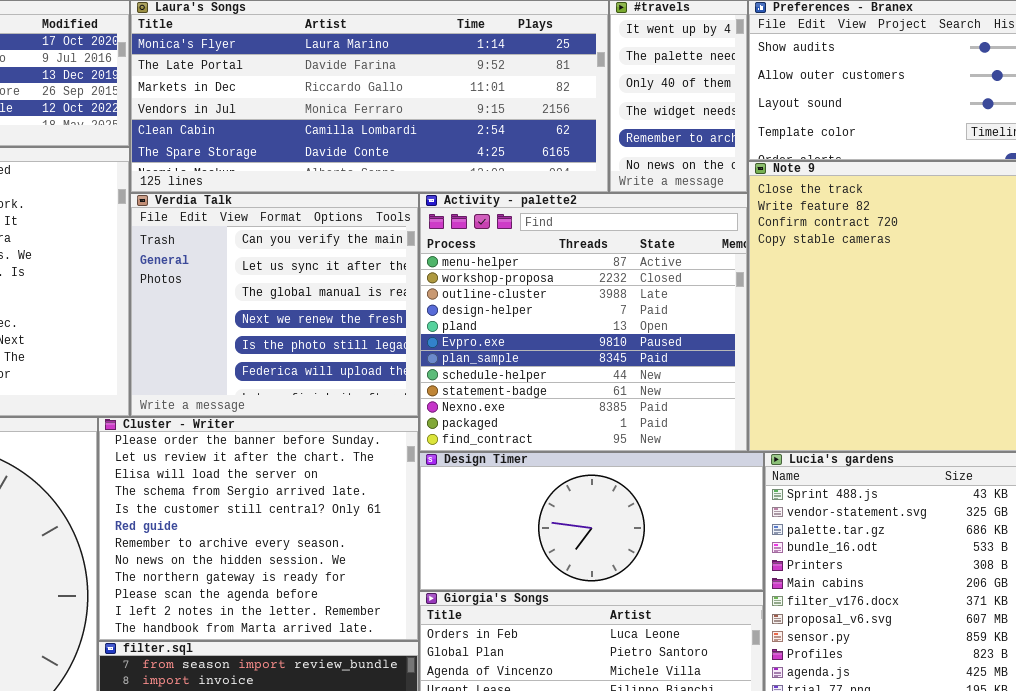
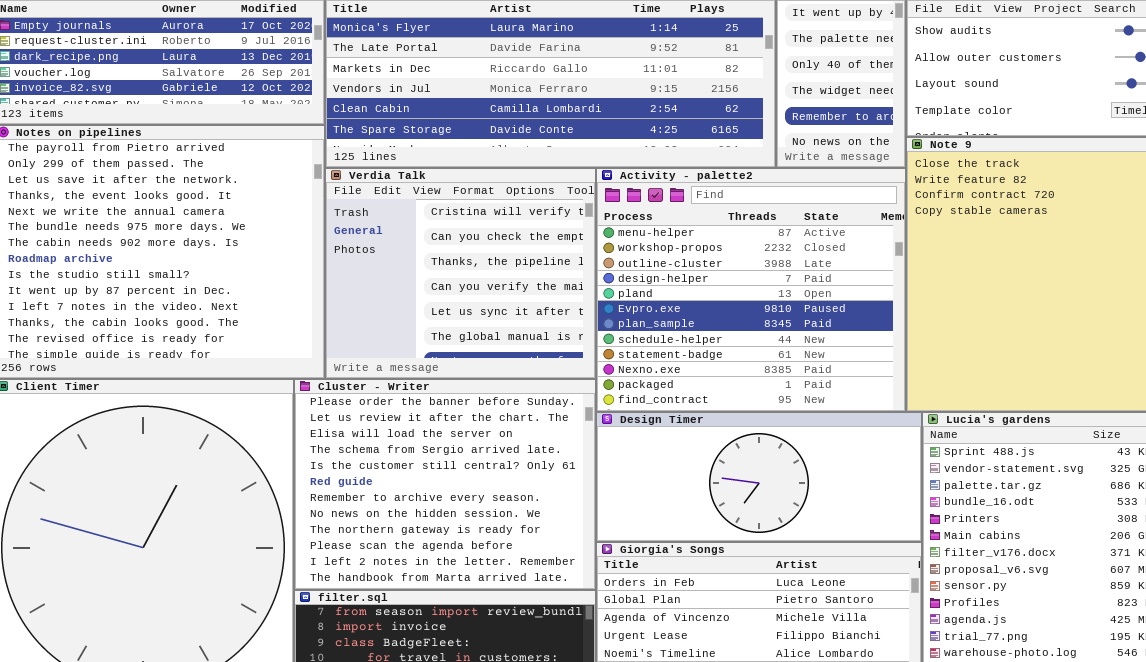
Verdia Talk: [130,193,419,417] -> [325,168,596,379], scrolled up 3 rows

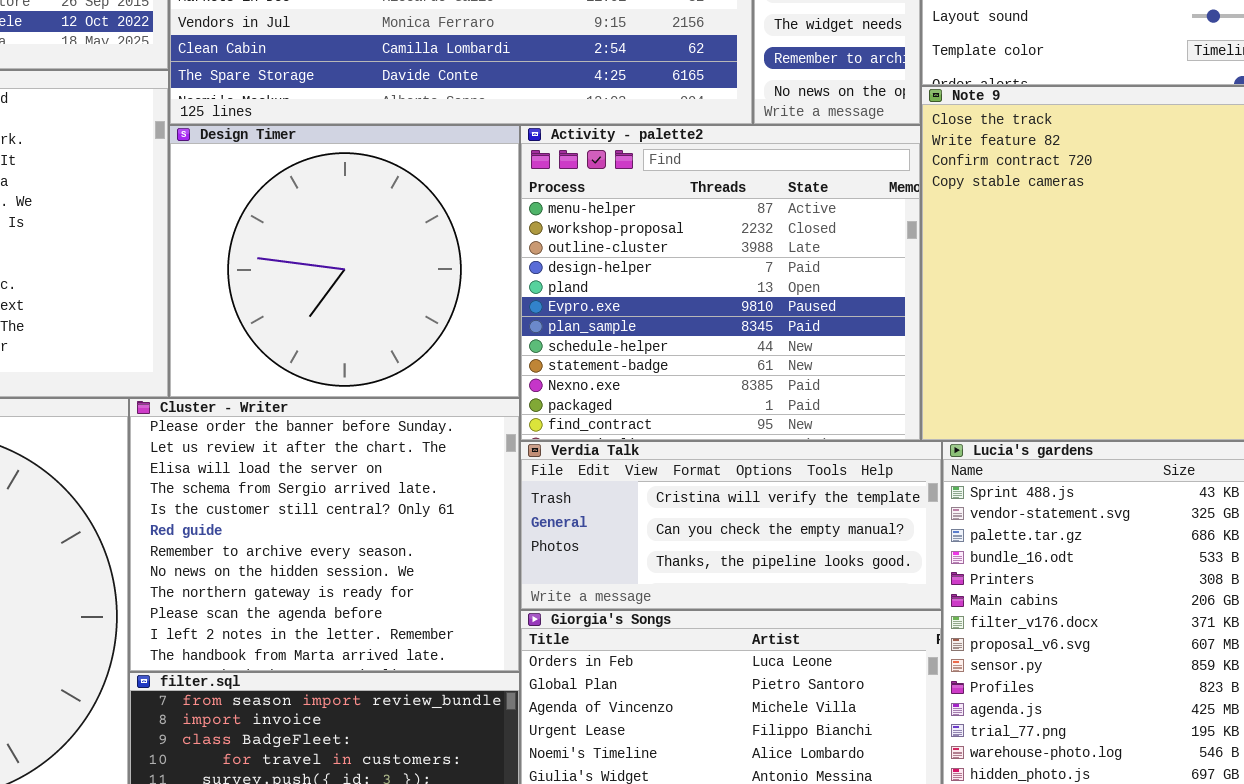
Verdia Talk: [325,168,596,379] -> [520,441,942,610], moved, resized
Design Timer: [596,412,922,542] -> [169,125,520,398], moved, resized

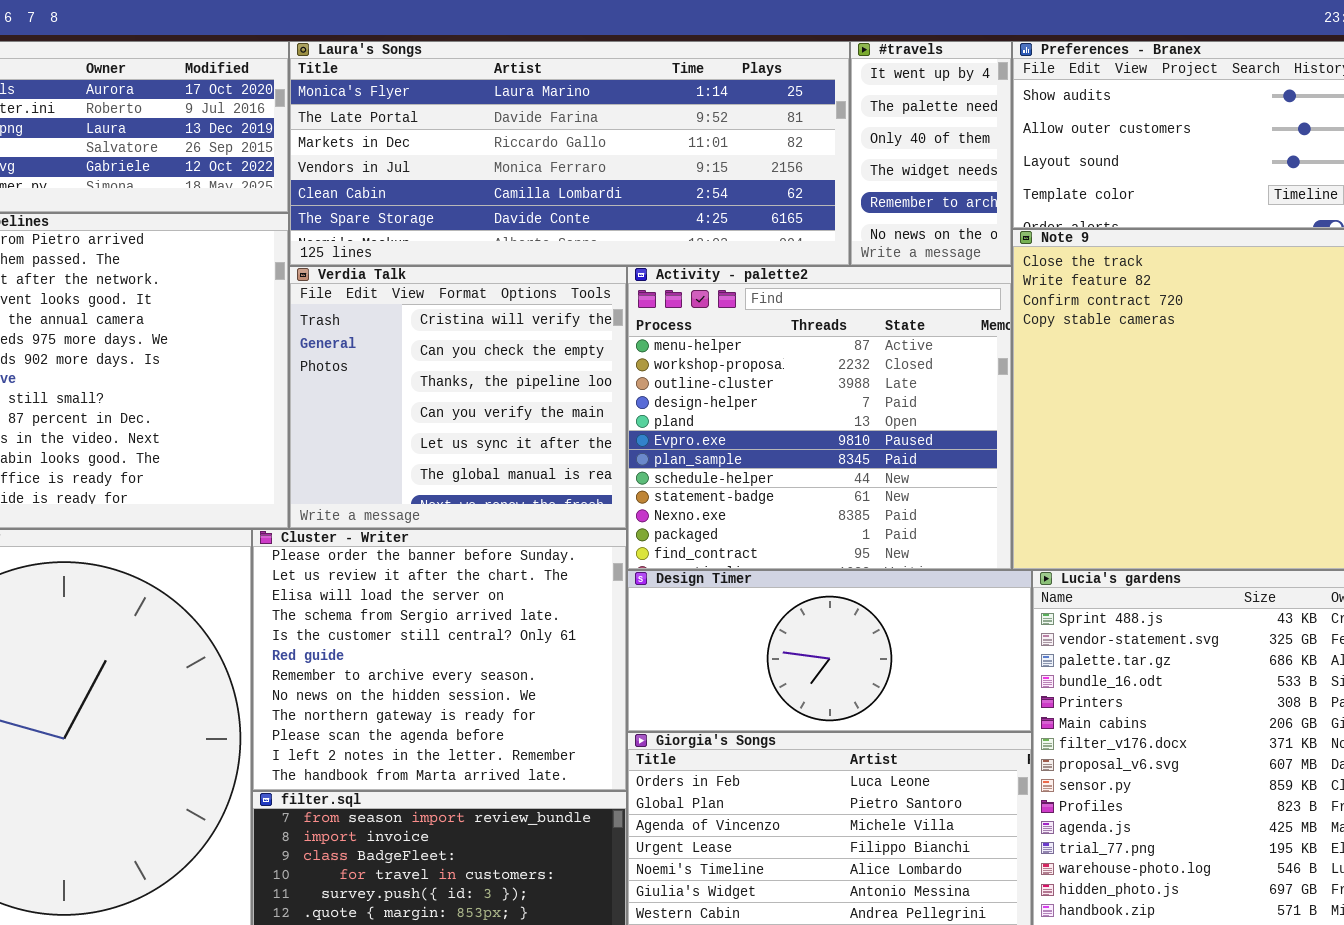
Design Timer: [169,125,520,398] -> [627,570,1032,732], moved, resized
Verdia Talk: [520,441,942,610] -> [289,266,627,529], moved, resized

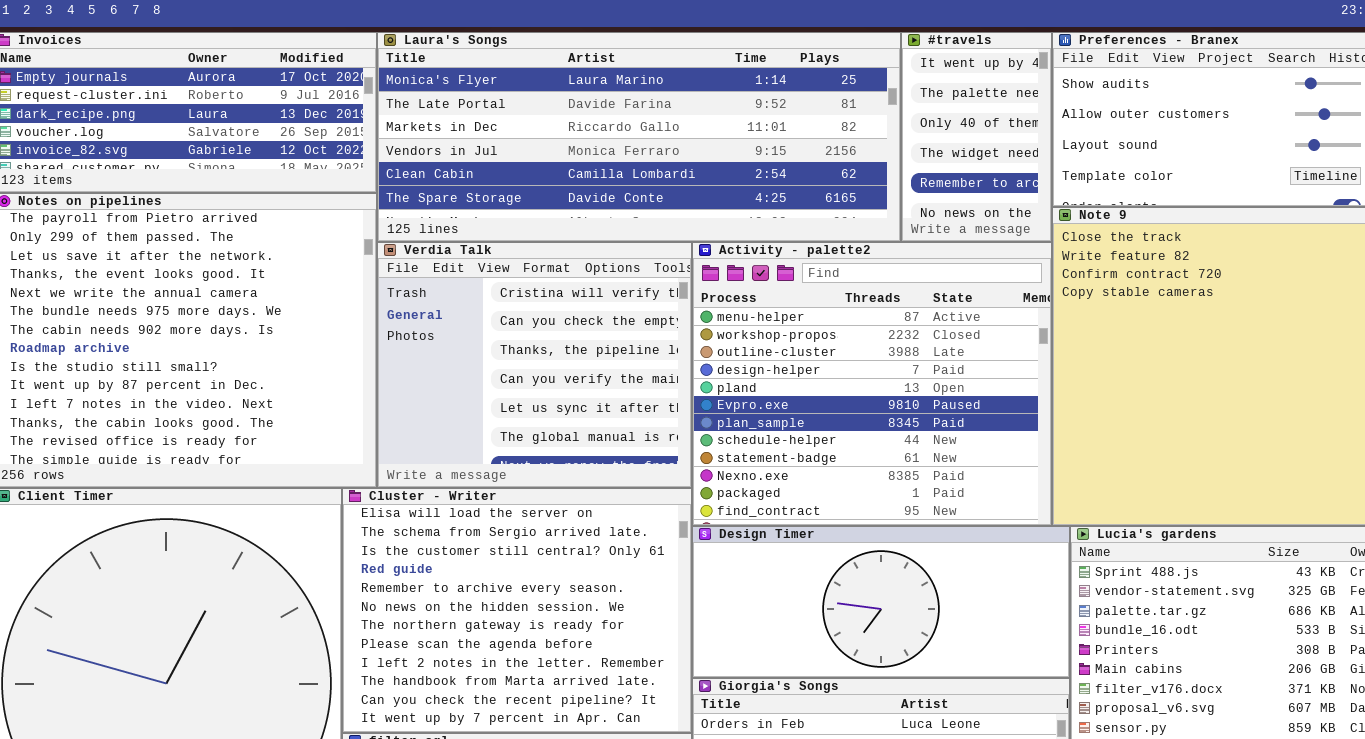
Cluster - Writer: [252,529,627,791] -> [342,488,692,733], scrolled down 2 rows

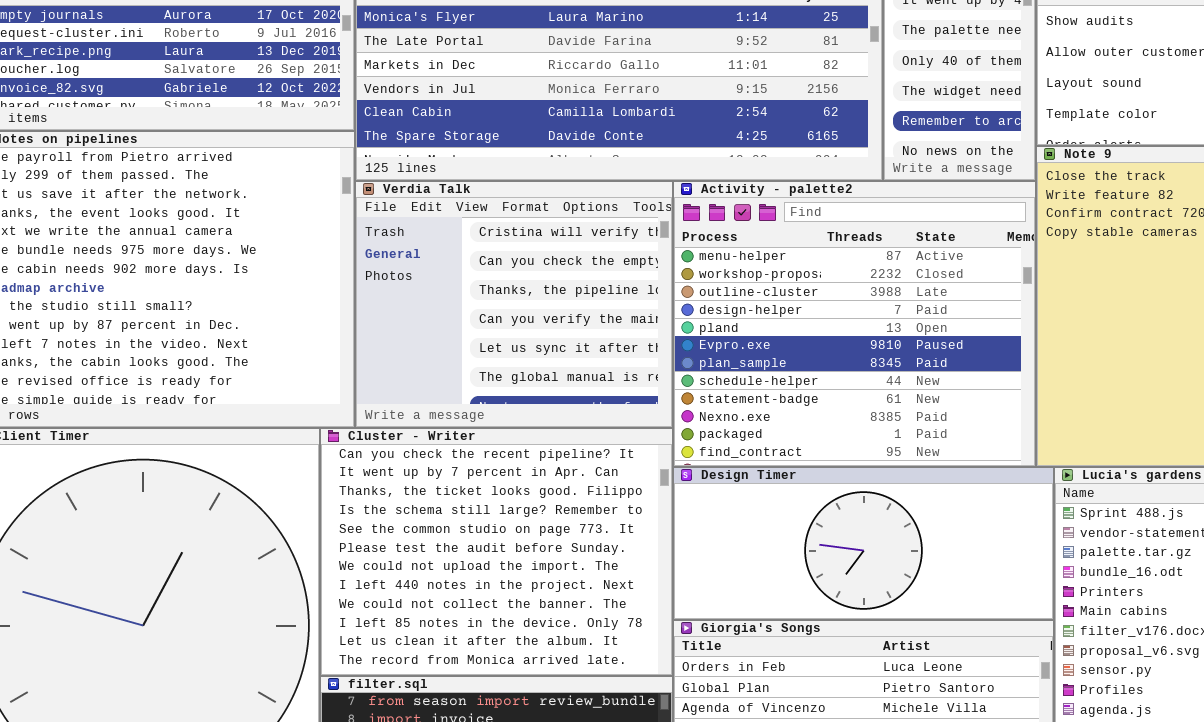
Cluster - Writer: [342,488,692,733] -> [320,428,673,676], scrolled down 10 rows

